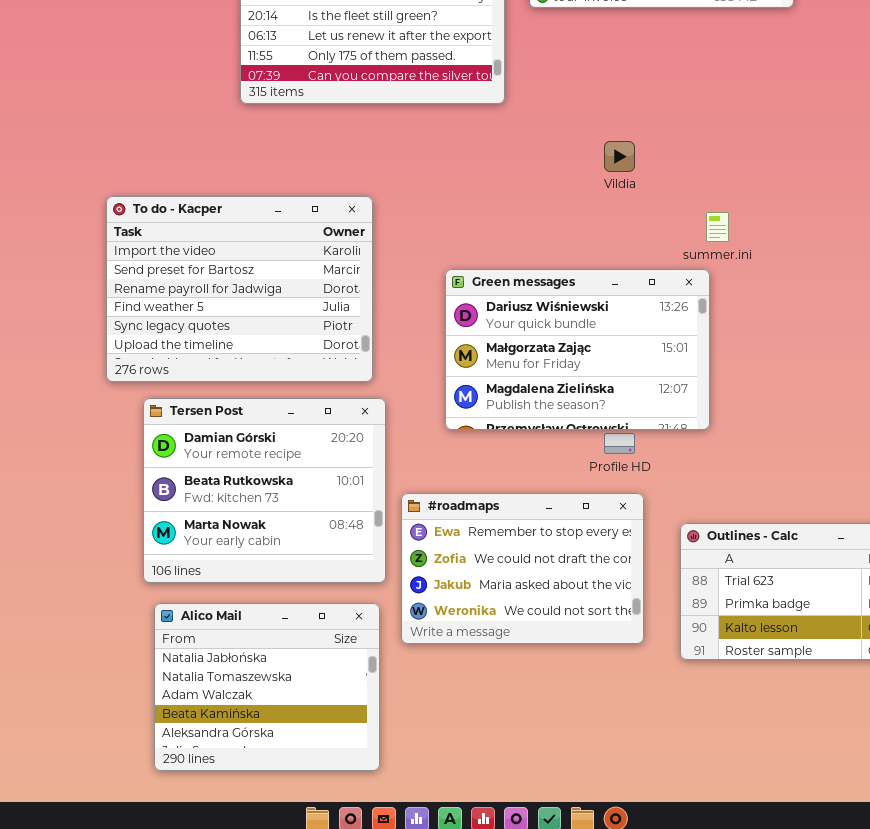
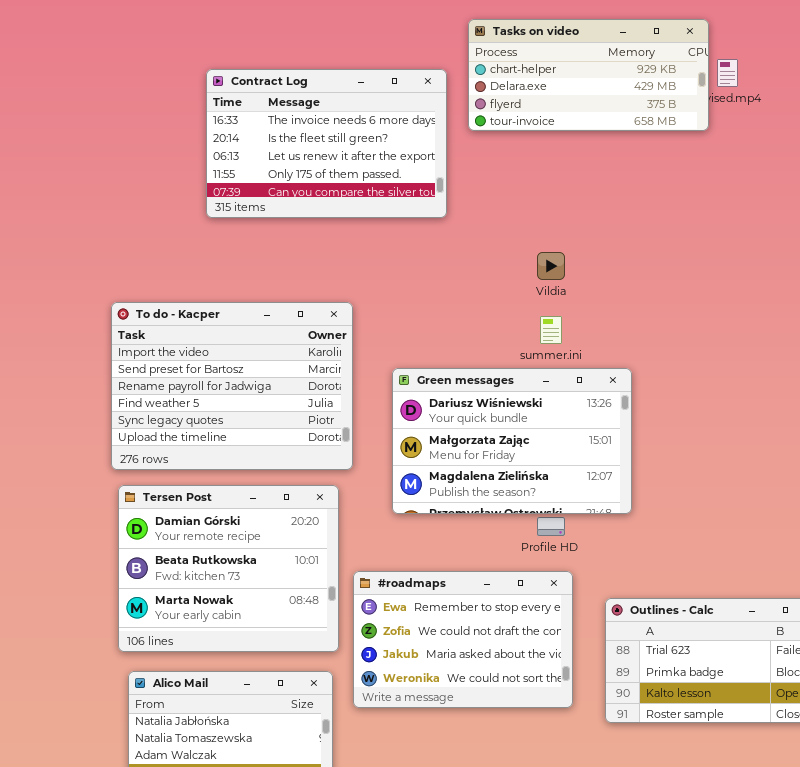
To do - Kacper: [106,196,373,382] -> [111,302,353,470], moved
summer.ini: [706,212,729,242] -> [540,316,562,344], moved

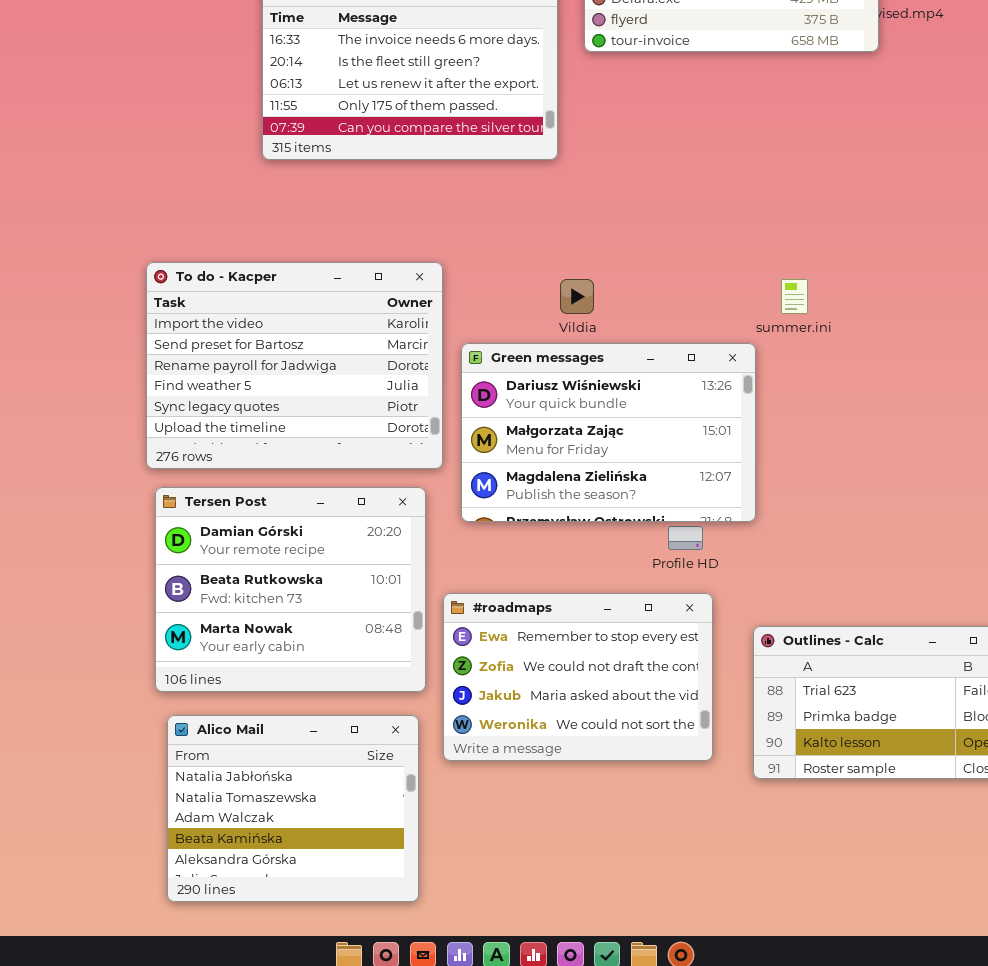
Vildia: [537,252,565,280] -> [560,279,594,314], moved
summer.ini: [540,316,562,344] -> [781,279,808,314], moved
Green messages: [392,368,632,514] -> [461,343,756,522], moved

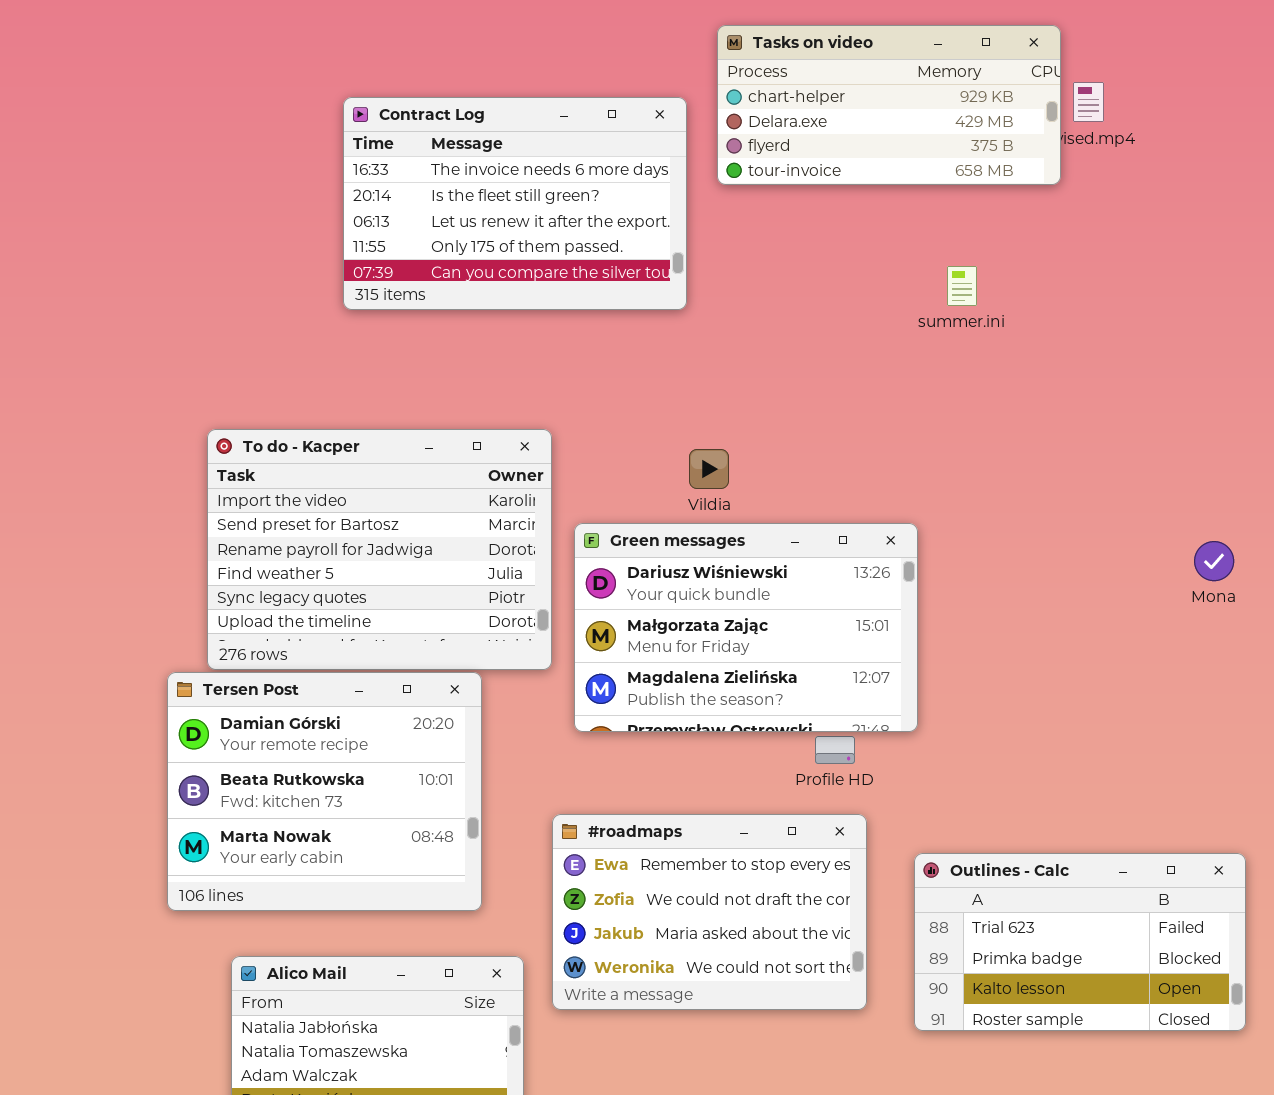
summer.ini: [781,279,808,314] -> [947,266,977,306], moved
Tersen Post: [155,487,426,692] -> [167,672,482,911], moved

